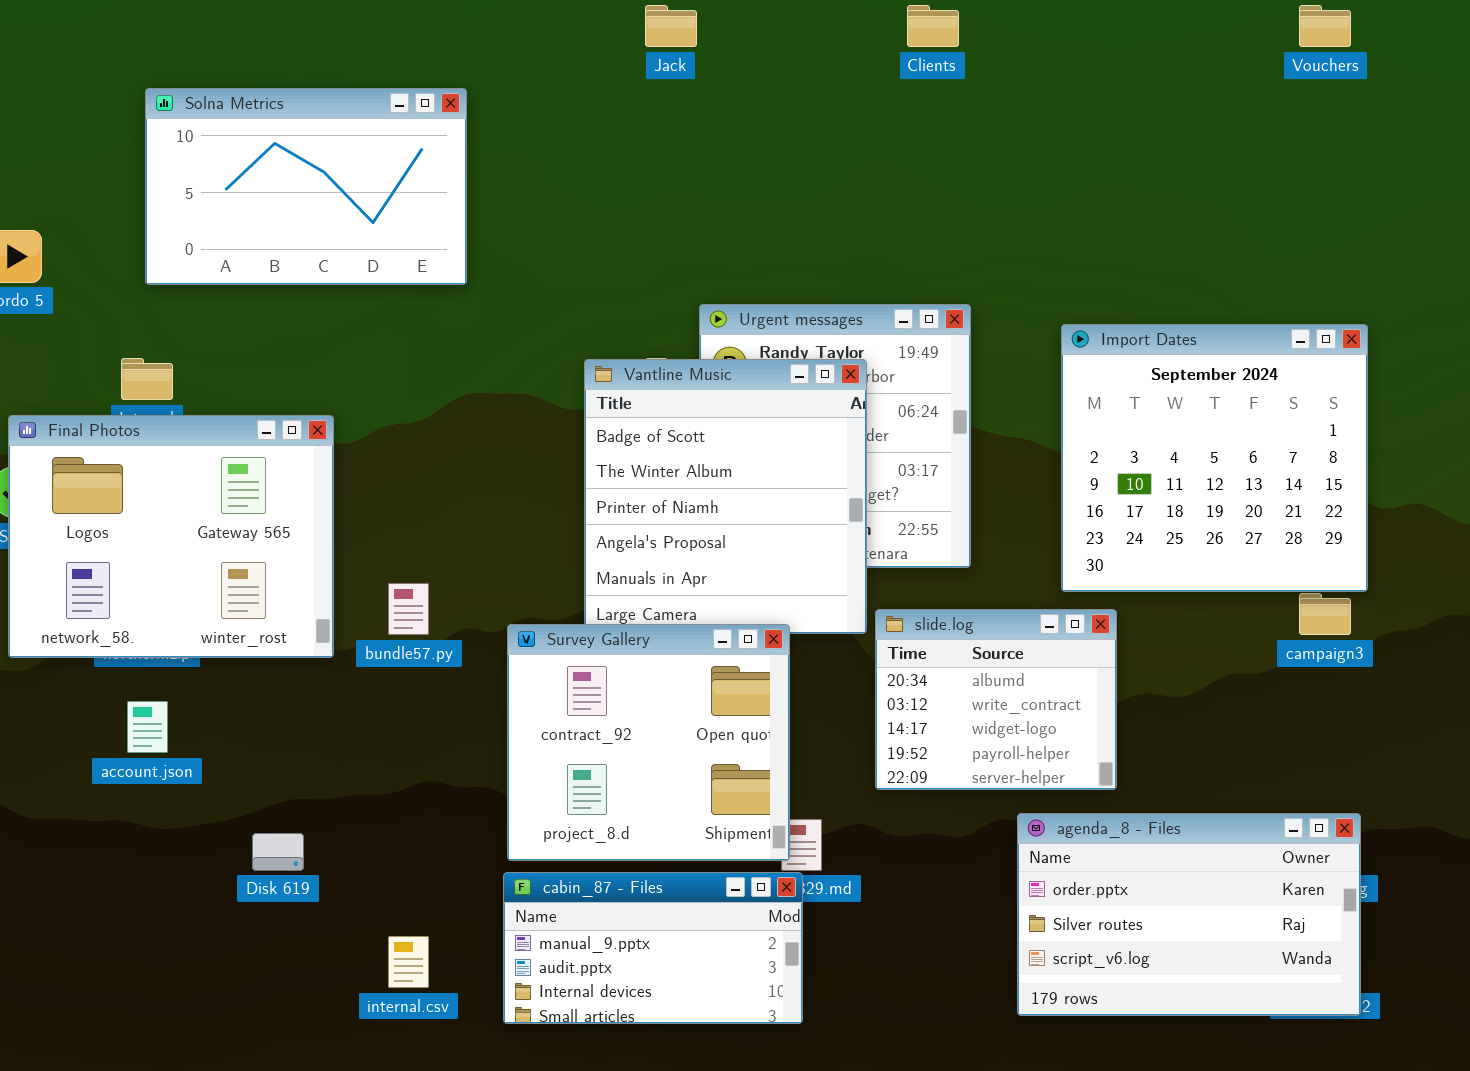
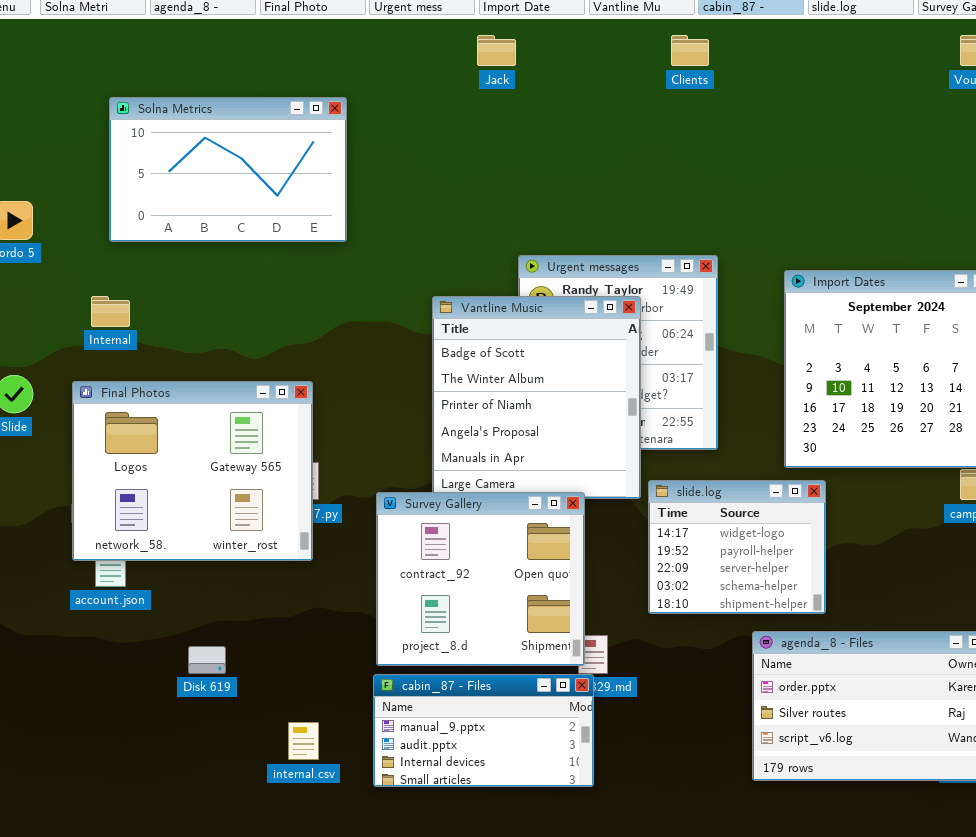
Final Photos: [8,415,334,658] -> [72,381,313,561], moved
slide.log: [875,609,1117,790] -> [648,480,826,614], scrolled down 2 rows

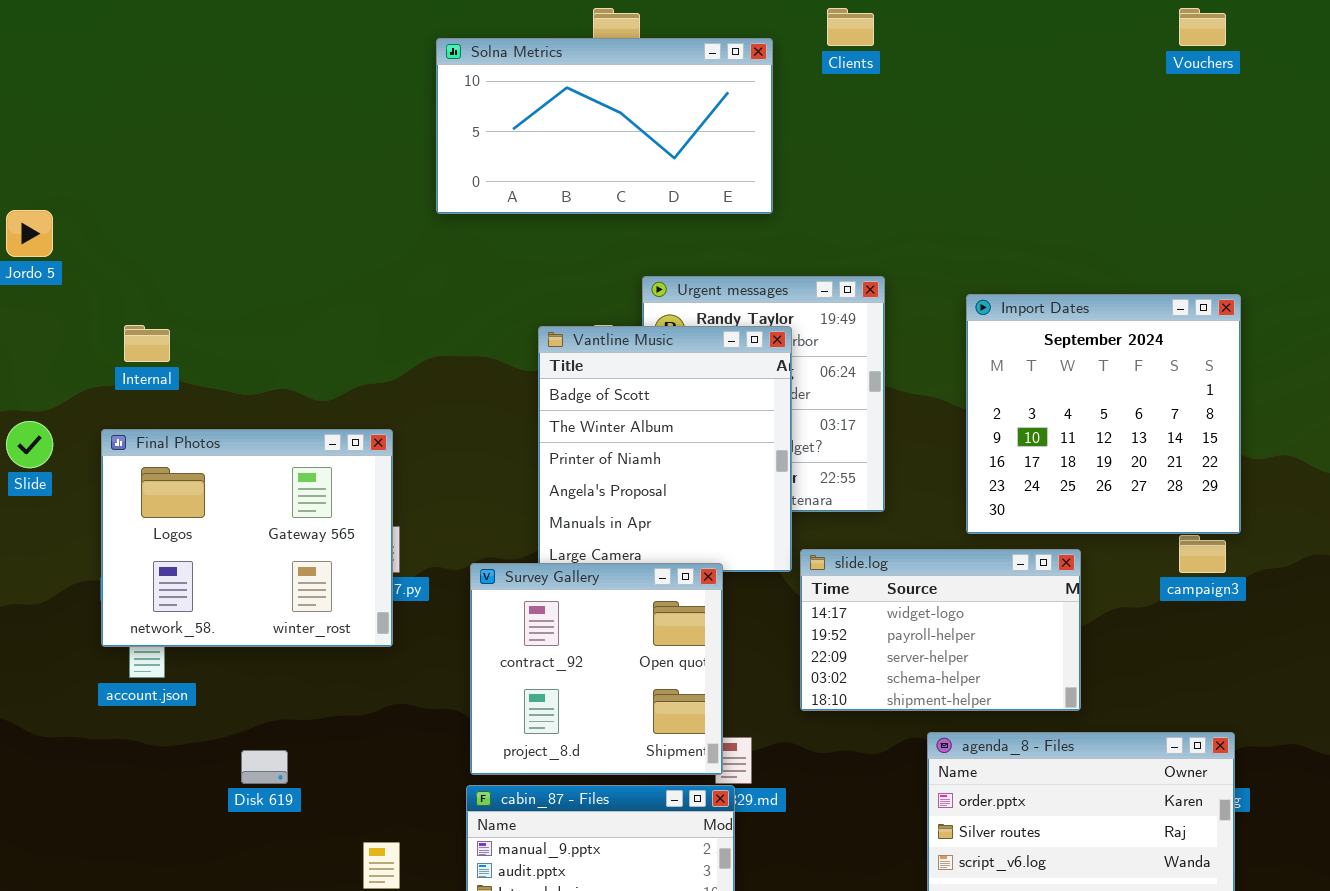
Solna Metrics: [109,97,347,242] -> [436,38,773,214], moved, resized
slide.log: [648,480,826,614] -> [800,549,1081,711], resized

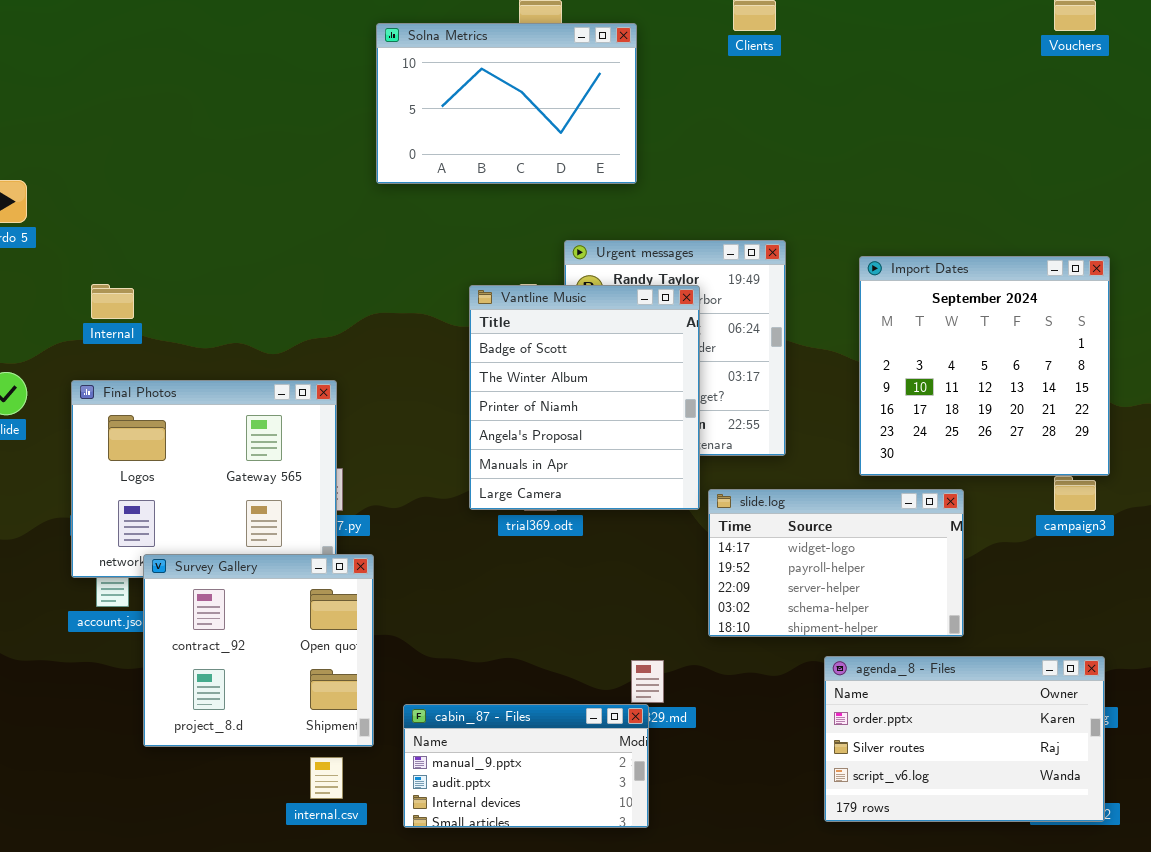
Solna Metrics: [436,38,773,214] -> [376,23,637,184], resized
Survey Gallery: [470,563,723,775] -> [143,554,374,747], moved

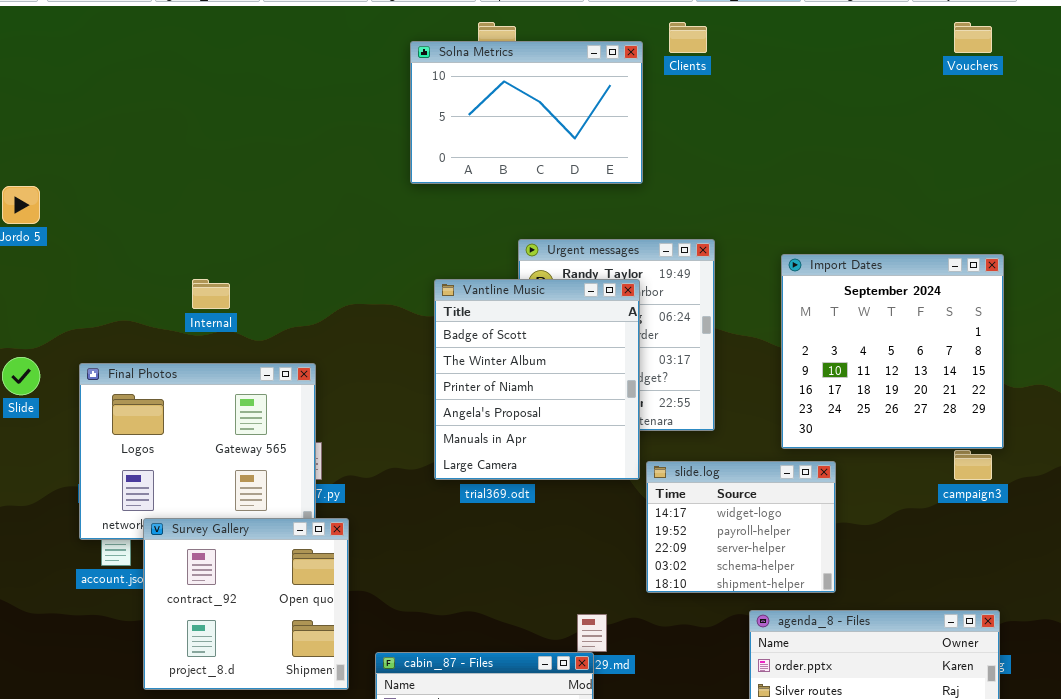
Solna Metrics: [376,23,637,184] -> [410,41,643,184], moved
Internal: [91,284,134,319] -> [192,279,230,309], moved
slide.log: [708,489,964,637] -> [646,461,836,593], resized

